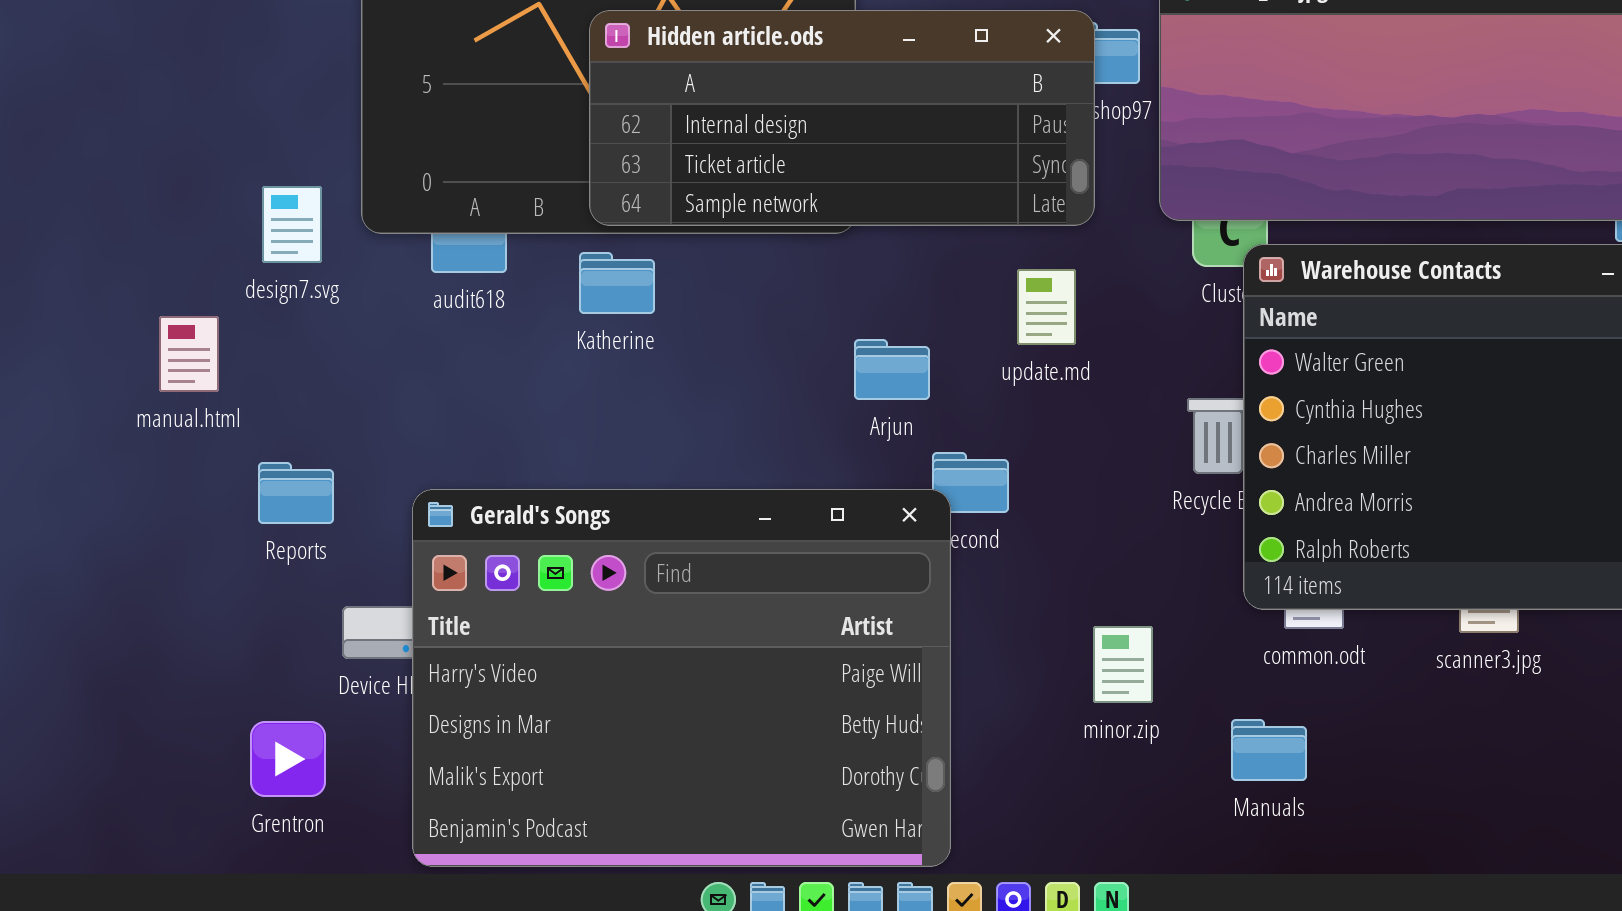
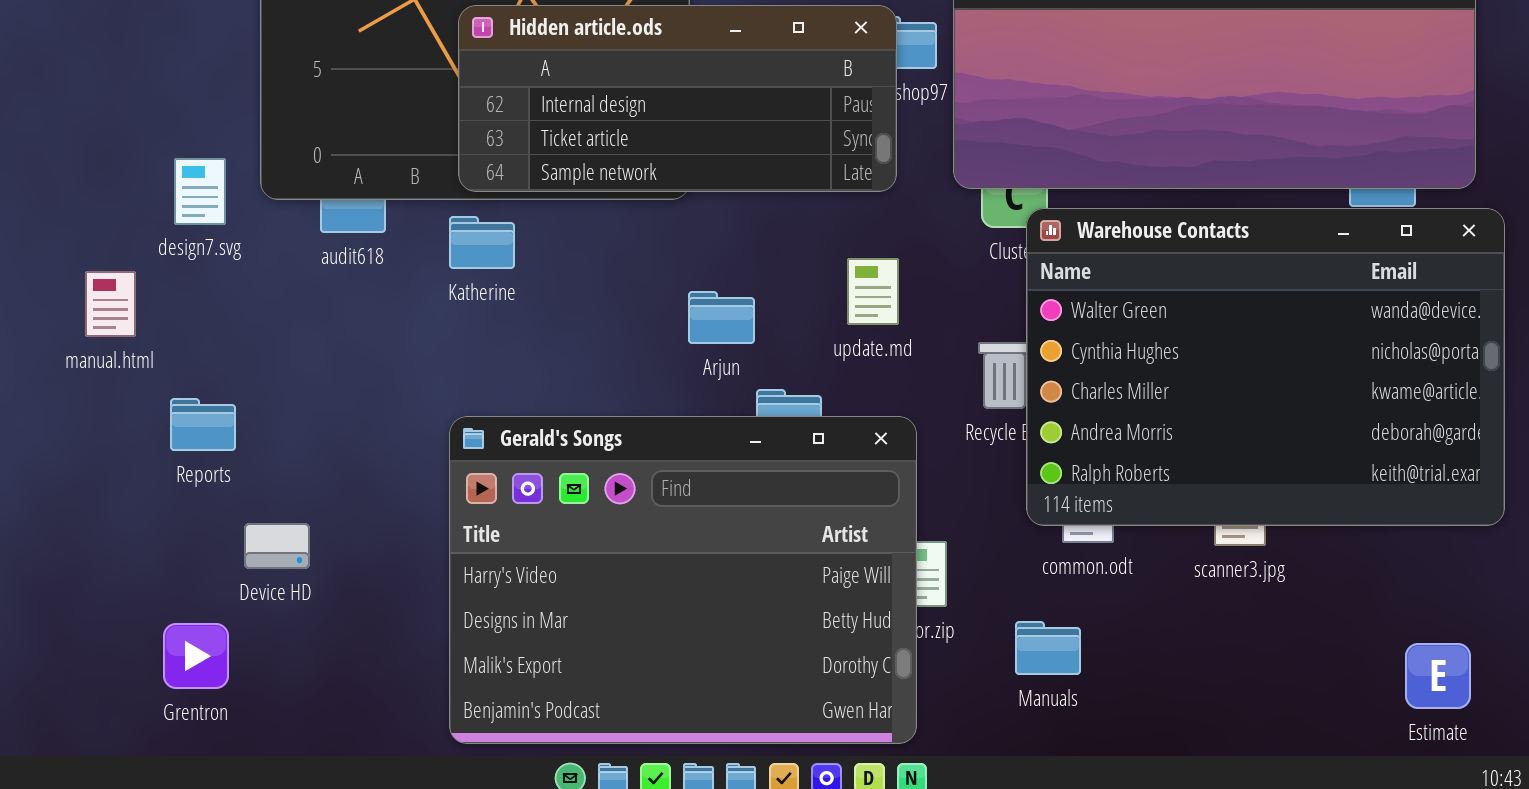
update.md: [1017,269,1076,345] -> [847,258,899,325], moved
Gerald's Songs: [412,489,951,867] -> [449,416,917,744], moved

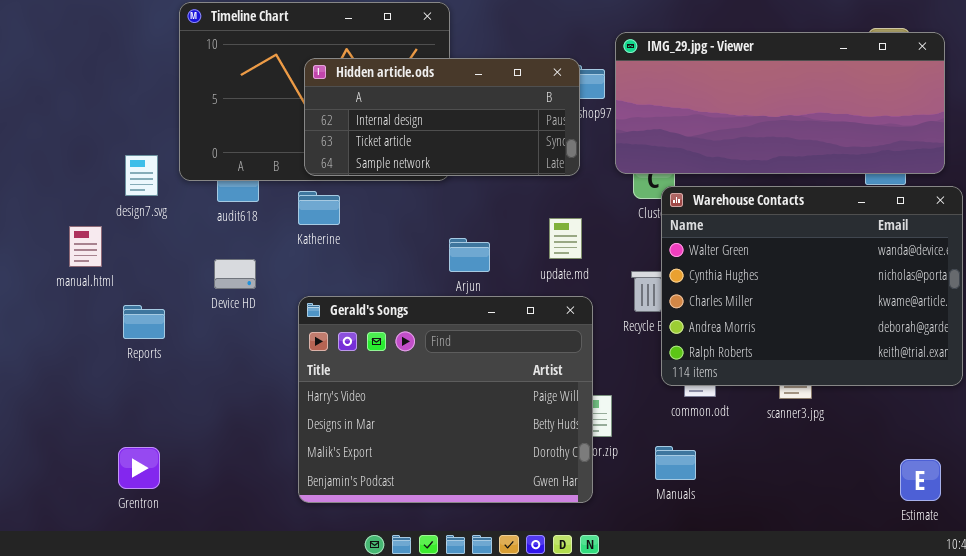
Gerald's Songs: [449,416,917,744] -> [298,296,593,503], moved
Device HD: [244,523,310,569] -> [214,259,256,289], moved

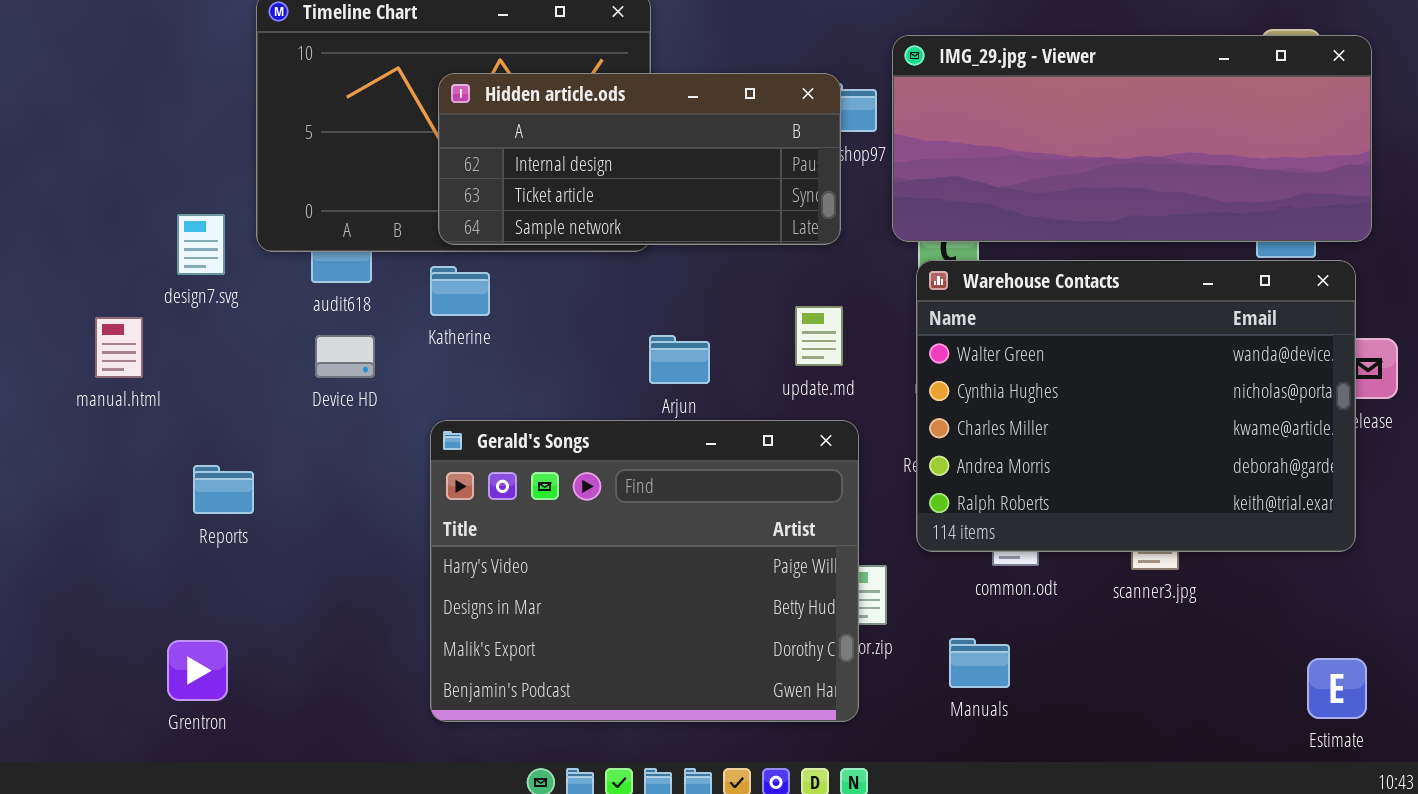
Warehouse Contacts: [661,186,963,386] -> [916,260,1356,552], moved
Device HD: [214,259,256,289] -> [315,335,375,378], moved
Reports: [123,305,165,339] -> [193,465,254,514], moved

